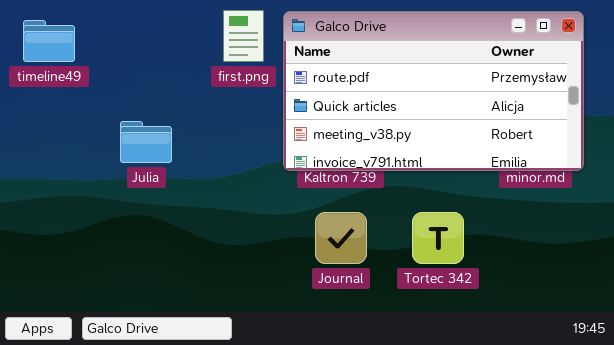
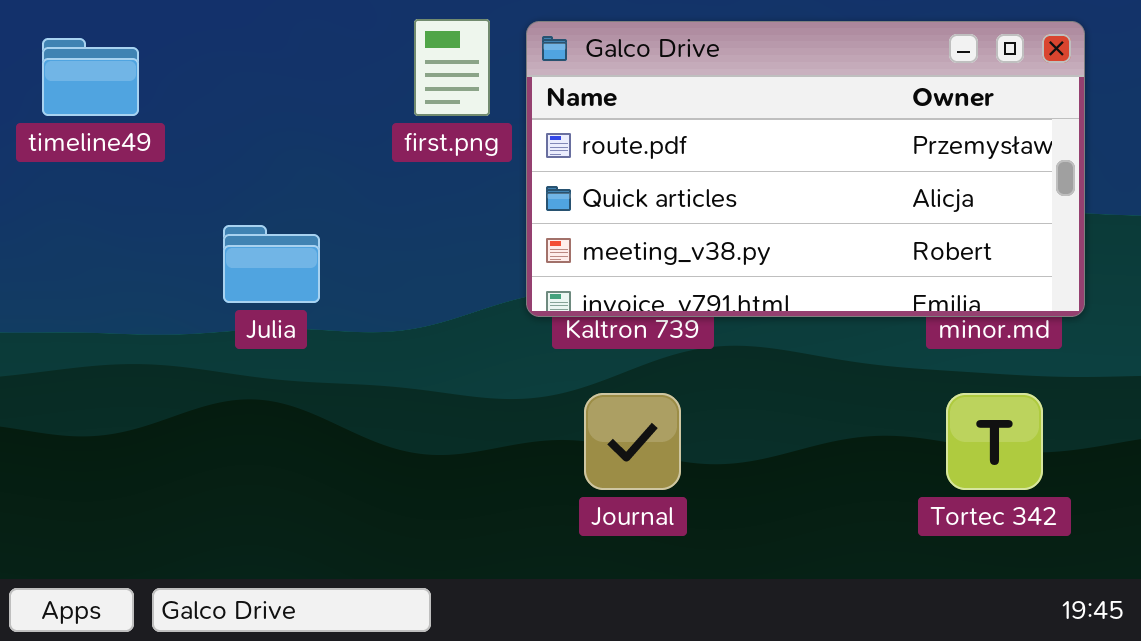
Tortec 342: [412,212,464,264] -> [946,393,1043,490], moved

